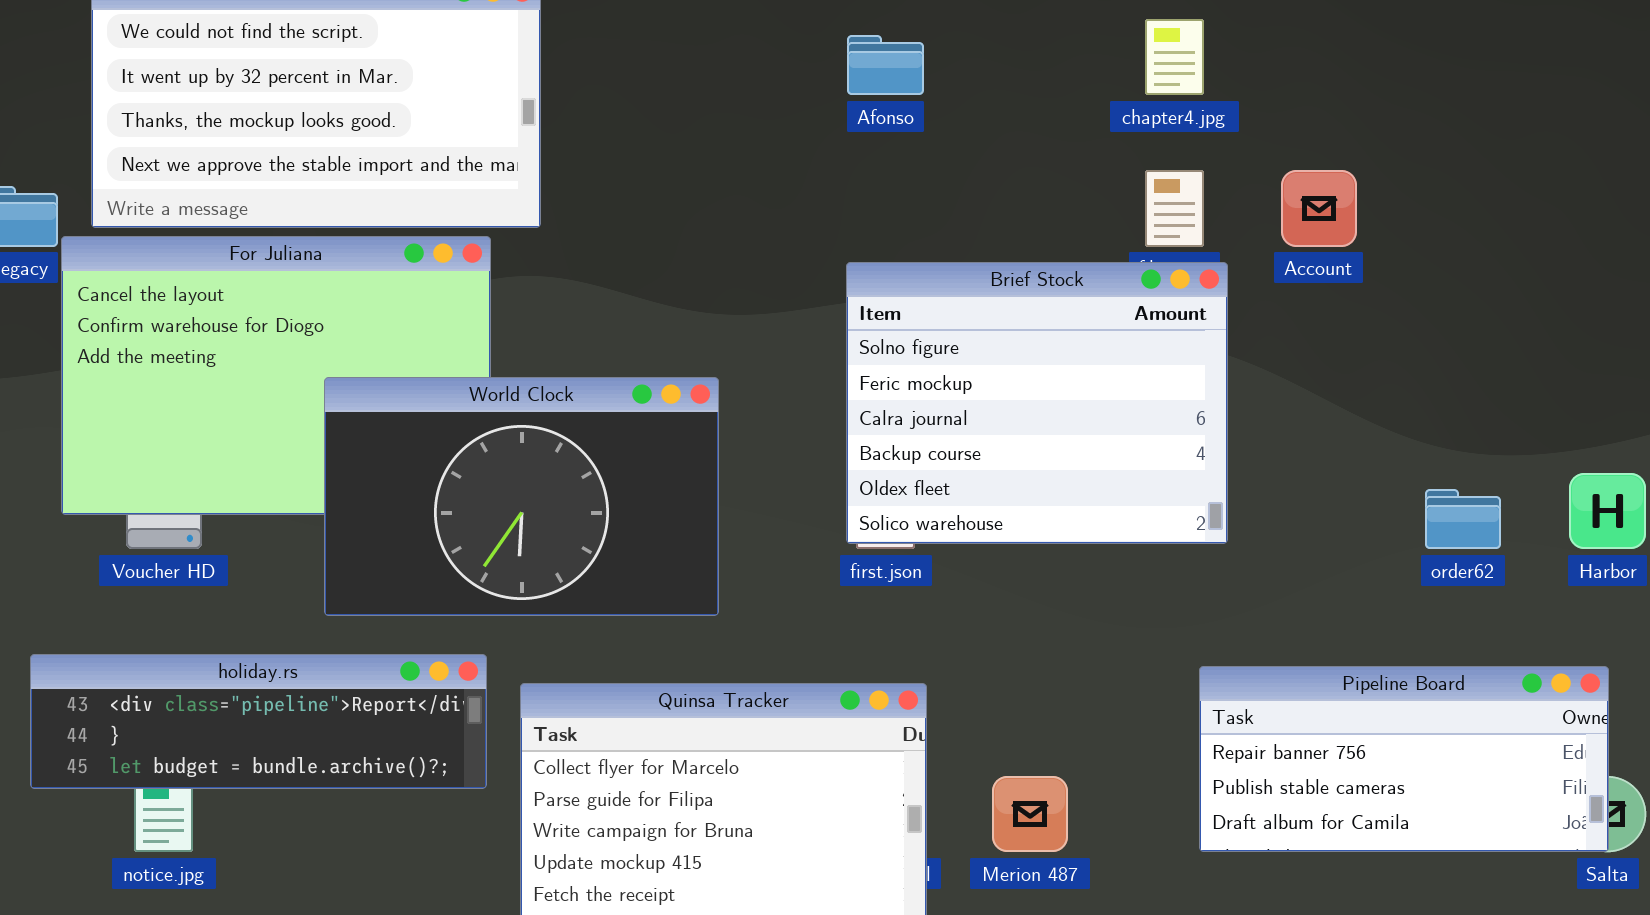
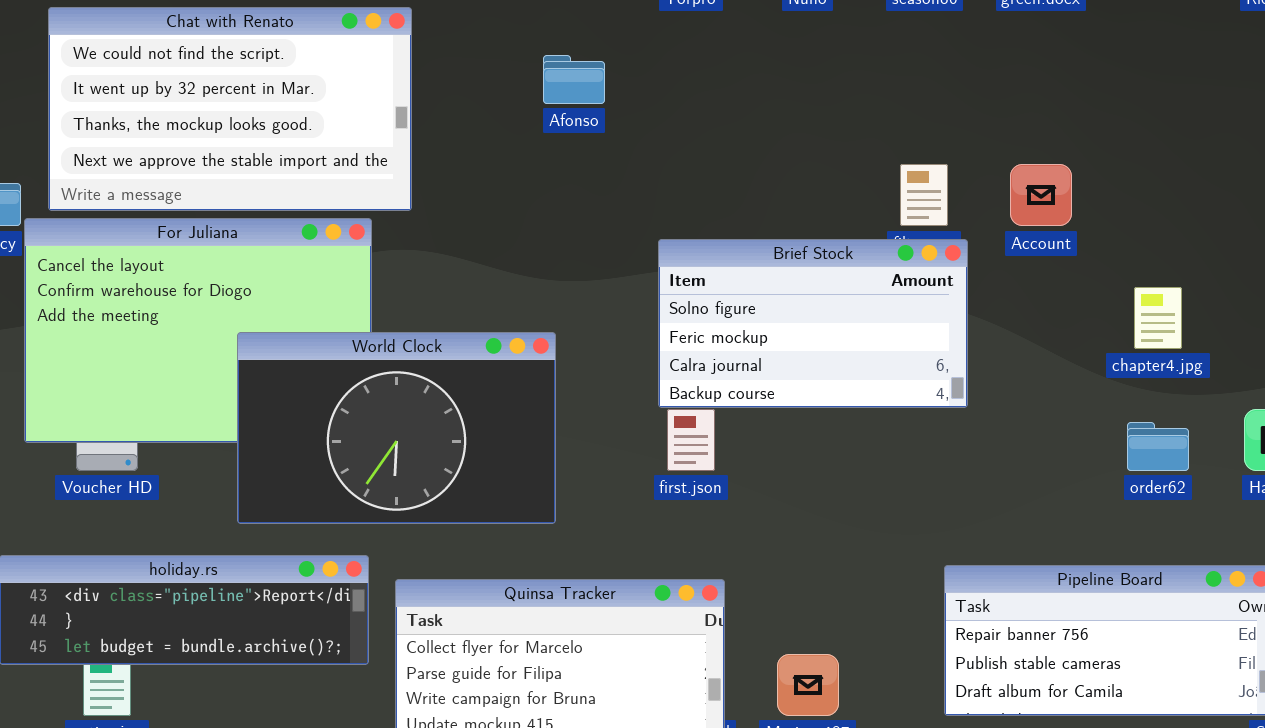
chapter4.jpg: [1145,19,1204,95] -> [1134,287,1182,349], moved
Afonso: [847,35,924,95] -> [543,55,605,104], moved
Brief Stock: [846,262,1228,544] -> [658,239,968,408], resized

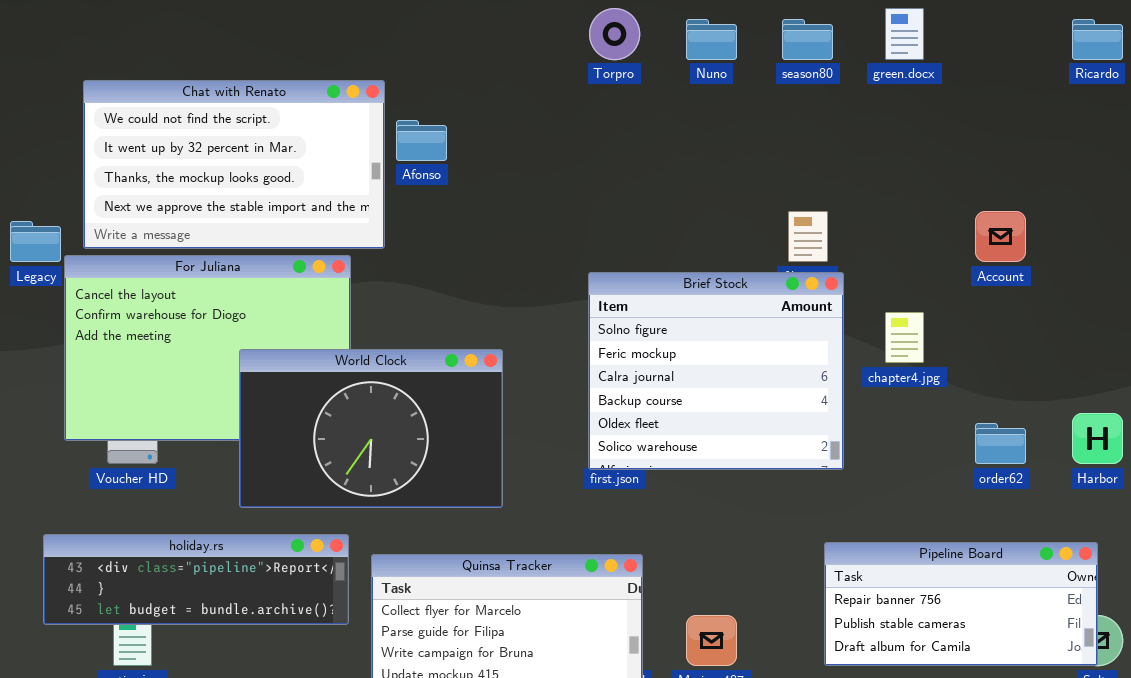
Afonso: [543,55,605,104] -> [396,120,447,161], moved
Account: [1010,164,1072,226] -> [975,211,1026,262], moved
Brief Stock: [658,239,968,408] -> [588,272,844,470], resized
chapter4.jpg: [1134,287,1182,349] -> [885,312,924,363], moved

